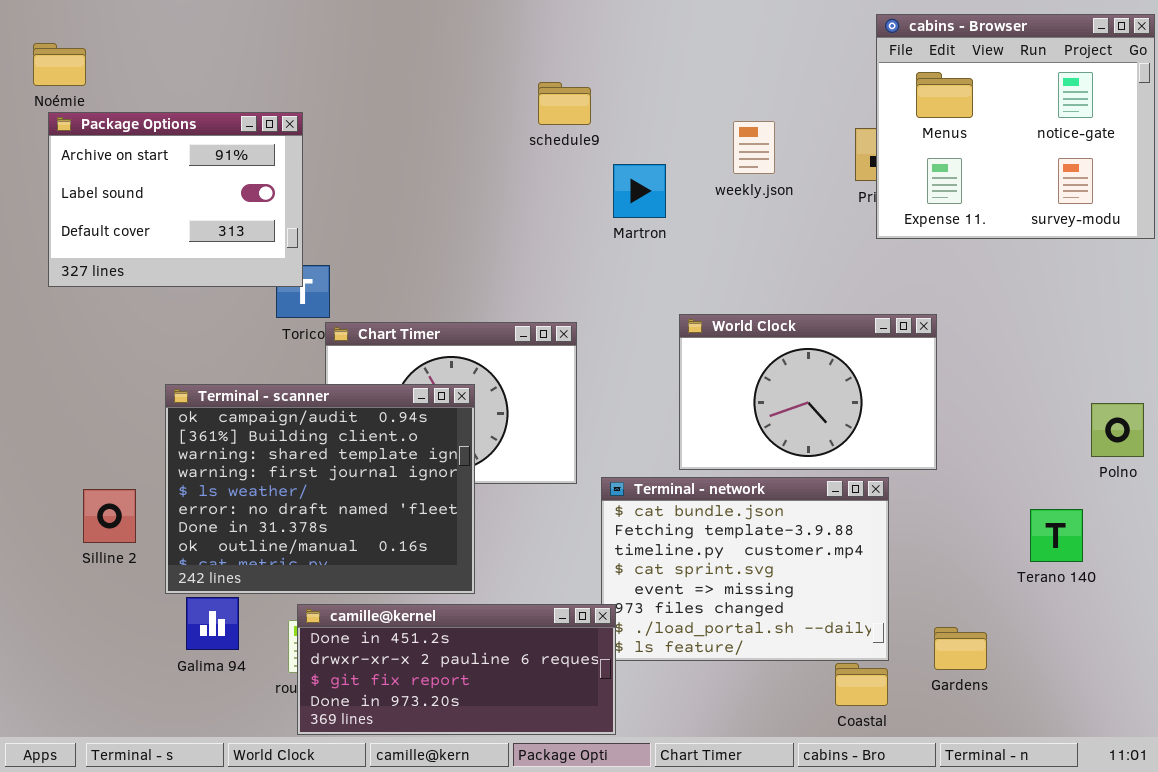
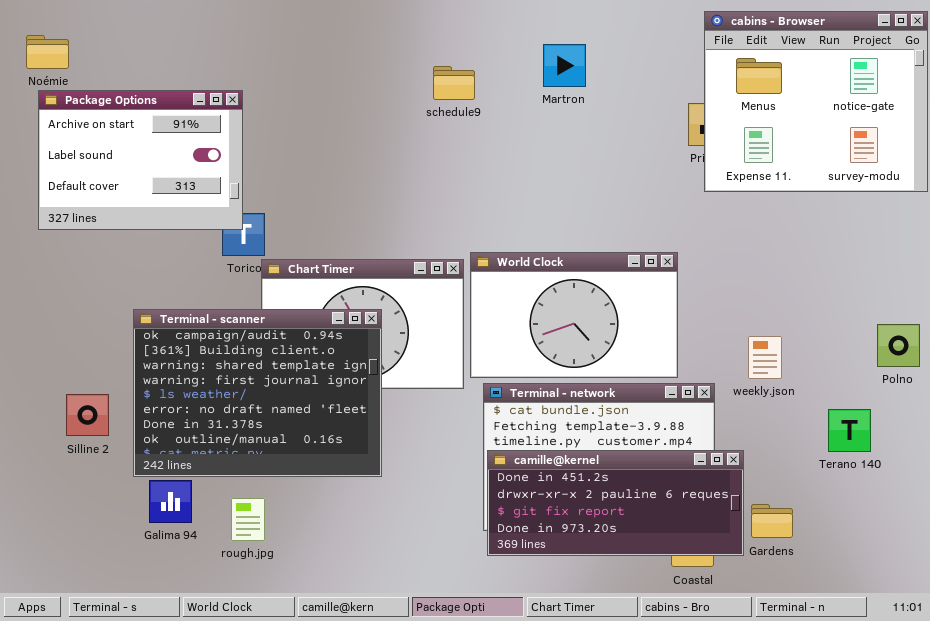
weekly.json: [733,121,775,174] -> [748,336,782,379], moved
Martron: [613,164,666,218] -> [543,44,586,87], moved
World Clock: [679,314,937,470] -> [470,252,678,378], moved
camille@kernel: [297,604,616,735] -> [487,450,744,556], moved

